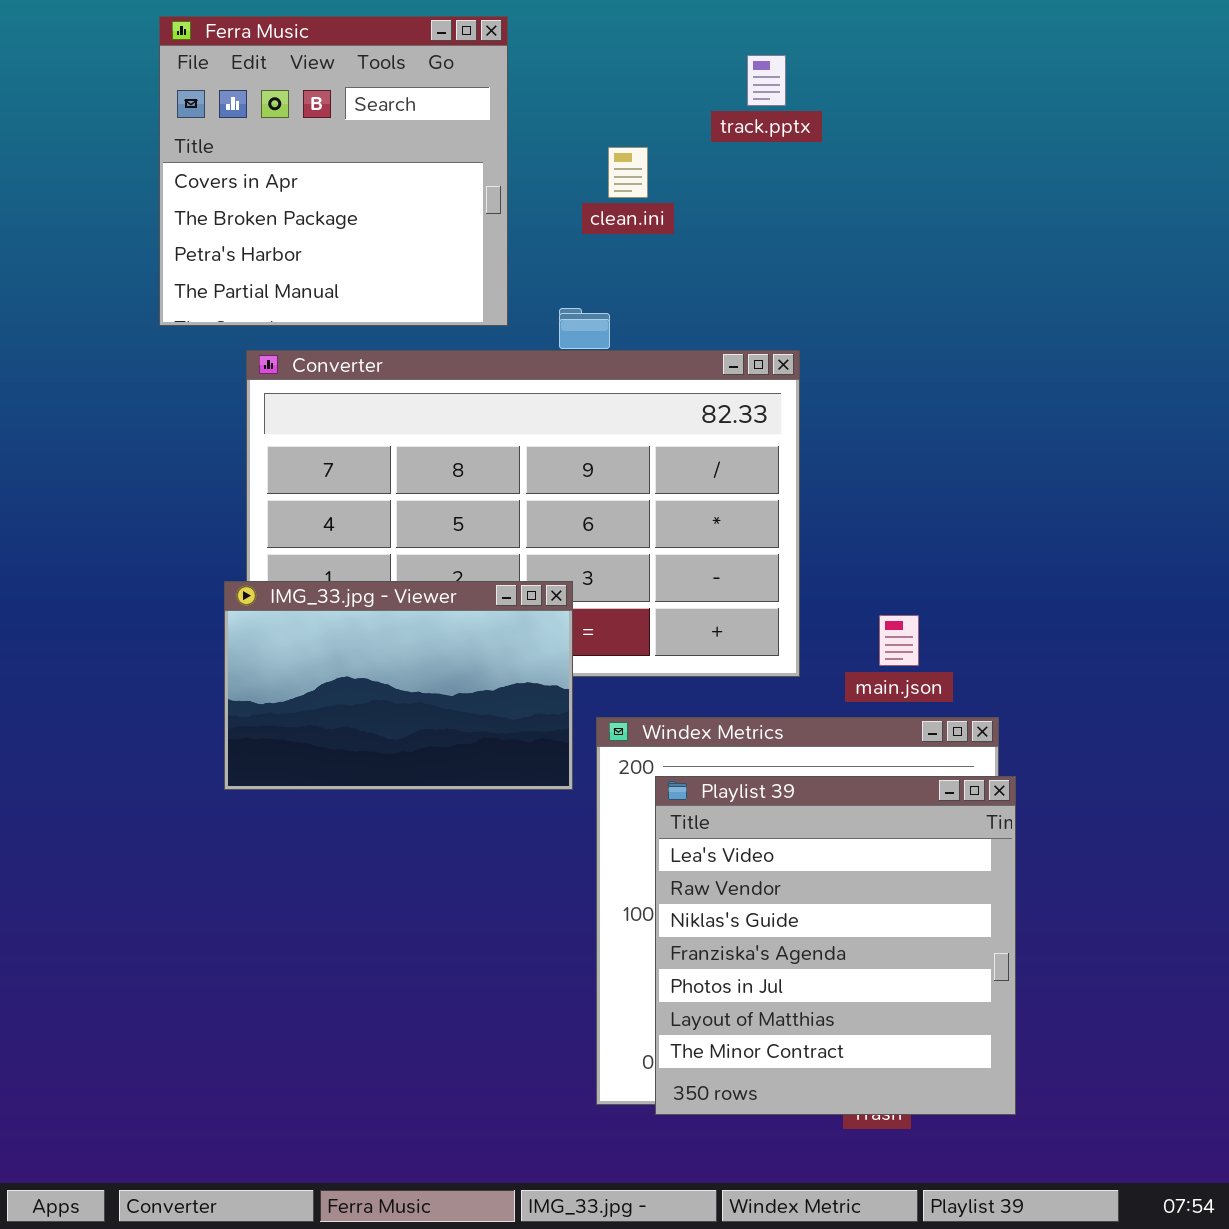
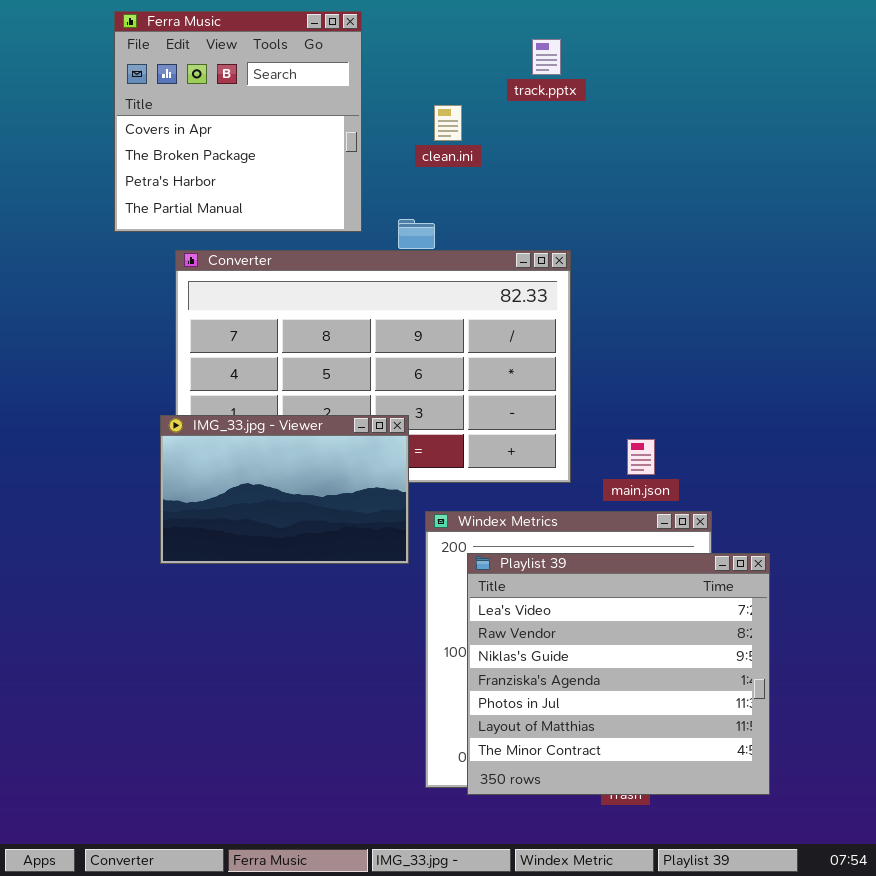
Playlist 39: [655,776,1016,1115] -> [467,553,770,795], resized

